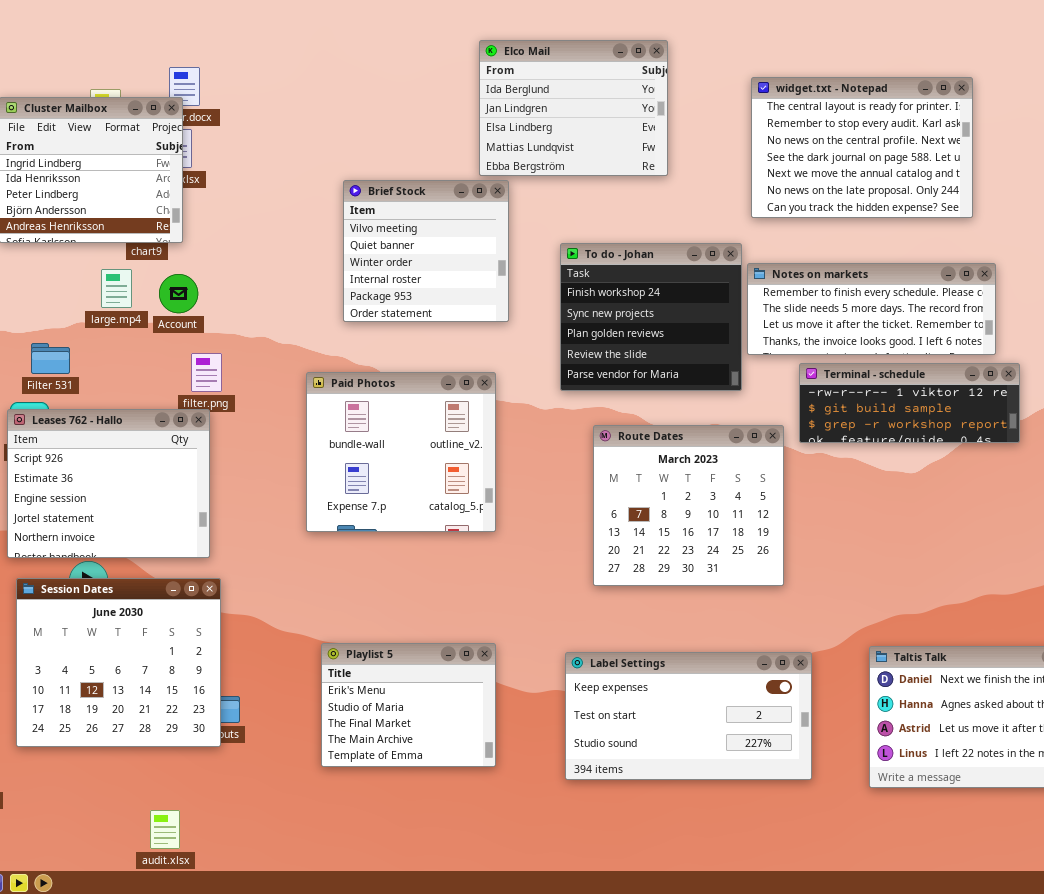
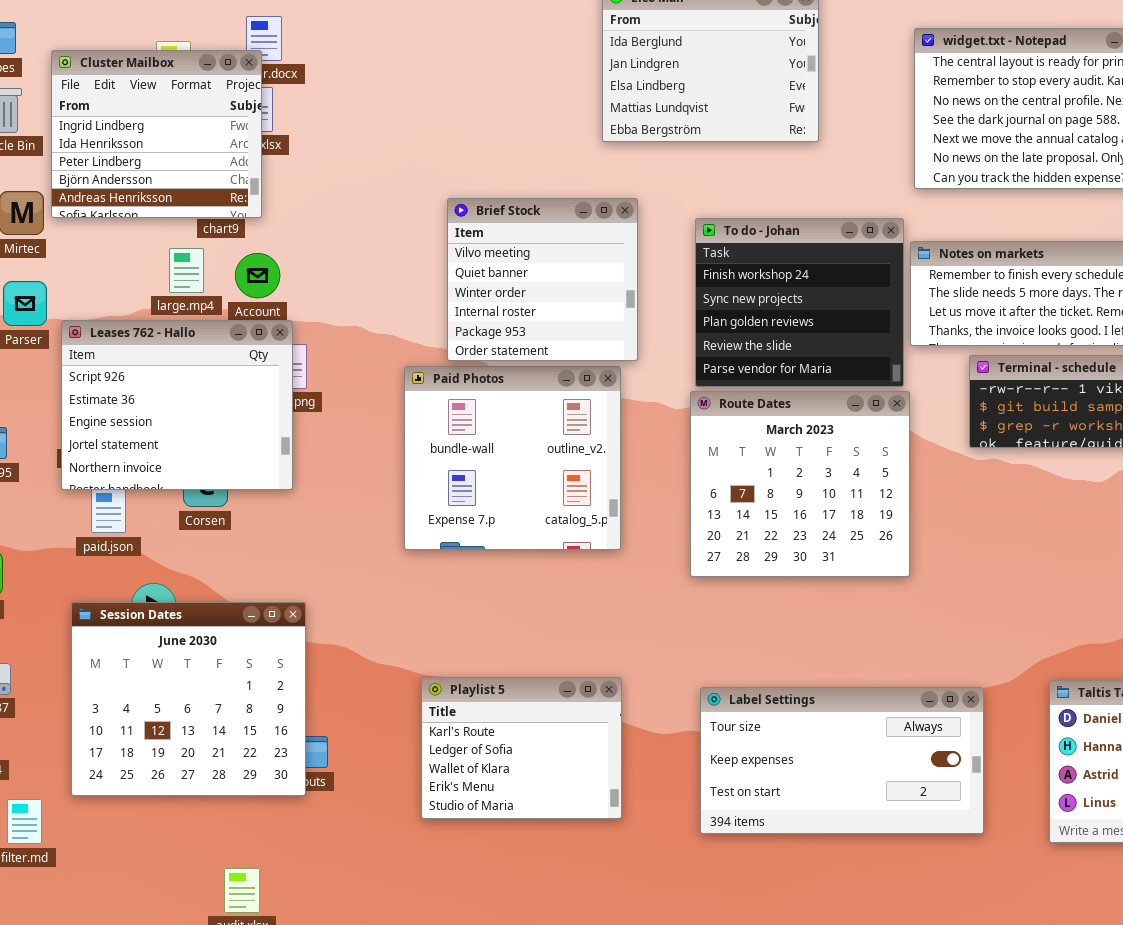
Brief Stock: [343,180,509,322] -> [447,198,638,361], moved
Leases 762 - Hallo: [7,409,210,558] -> [61,320,293,490], moved
Route Dates: [593,425,784,586] -> [690,391,910,577], moved
Playlist 5: [321,643,496,767] -> [421,677,622,819], scrolled up 3 rows
Label Settings: [565,652,812,780] -> [700,687,984,834], scrolled up 1 row

